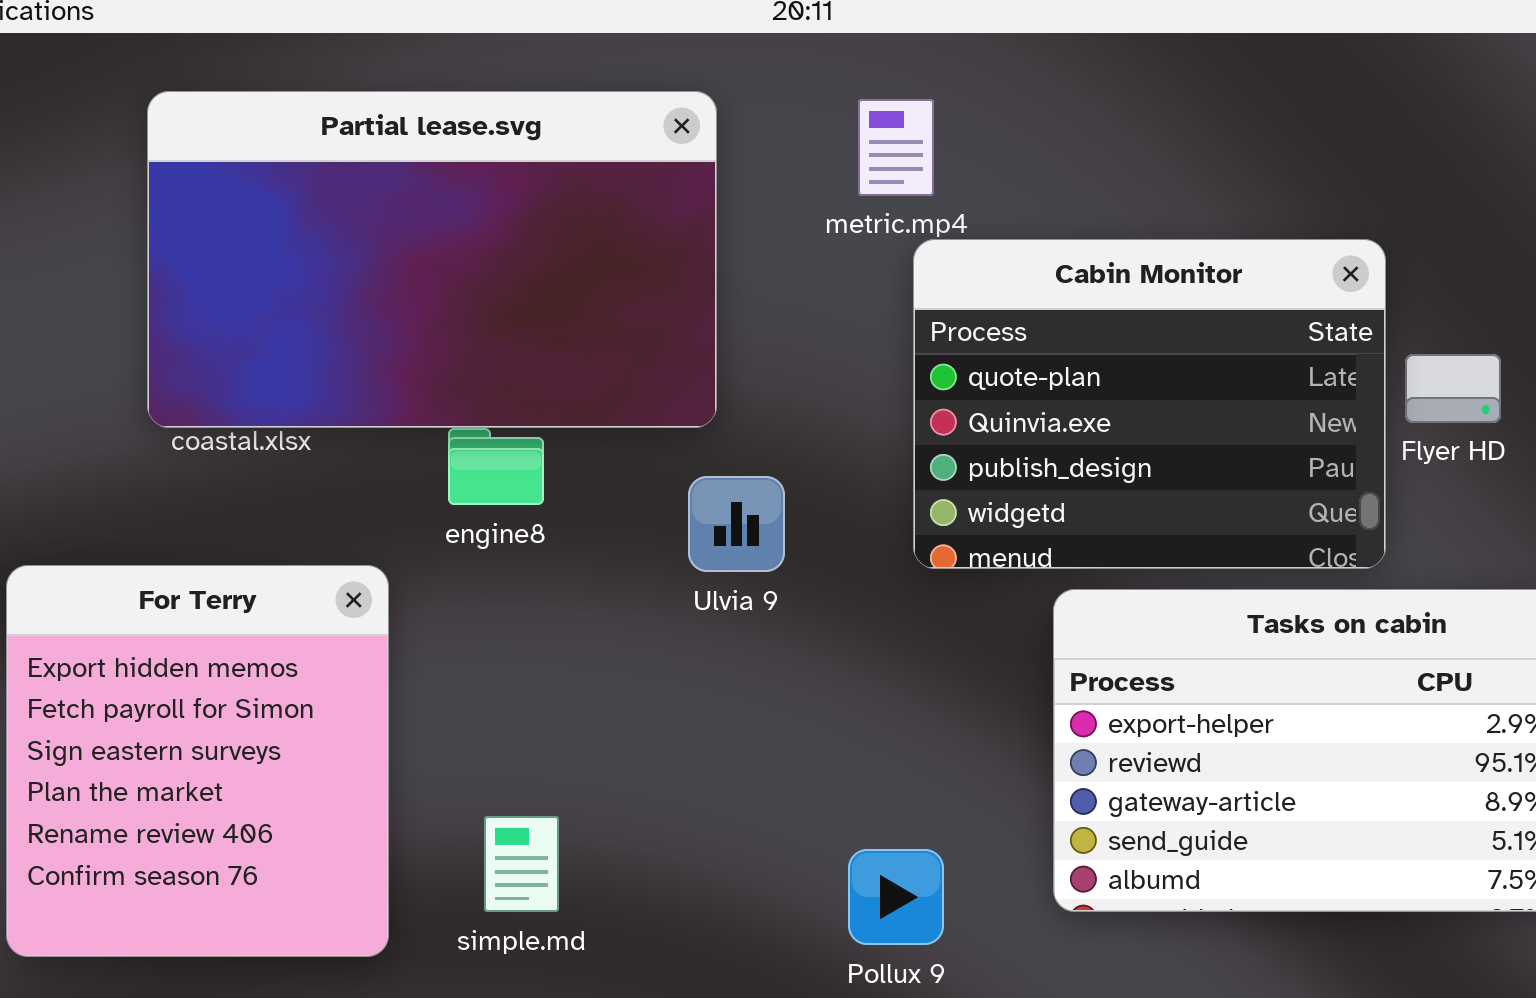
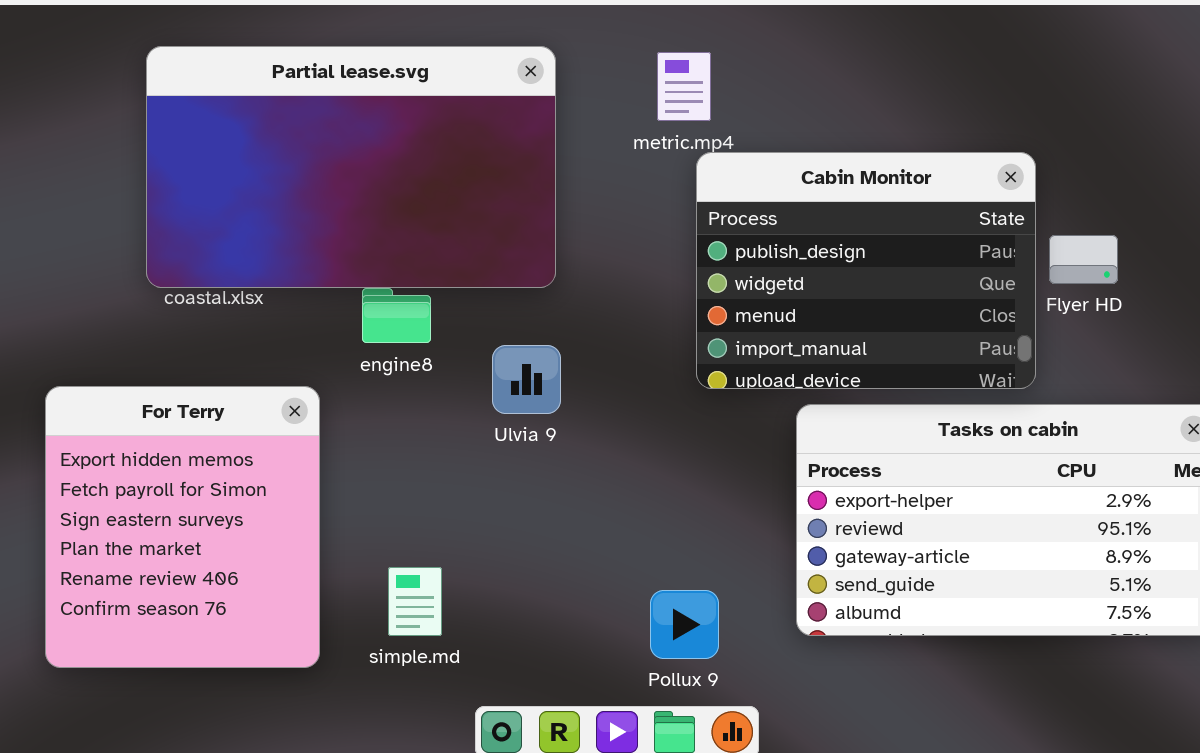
Cabin Monitor: [913,239,1386,569] -> [696,152,1036,389], scrolled down 2 rows
Ulvia 9: [688,476,785,572] -> [492,345,561,414], moved

